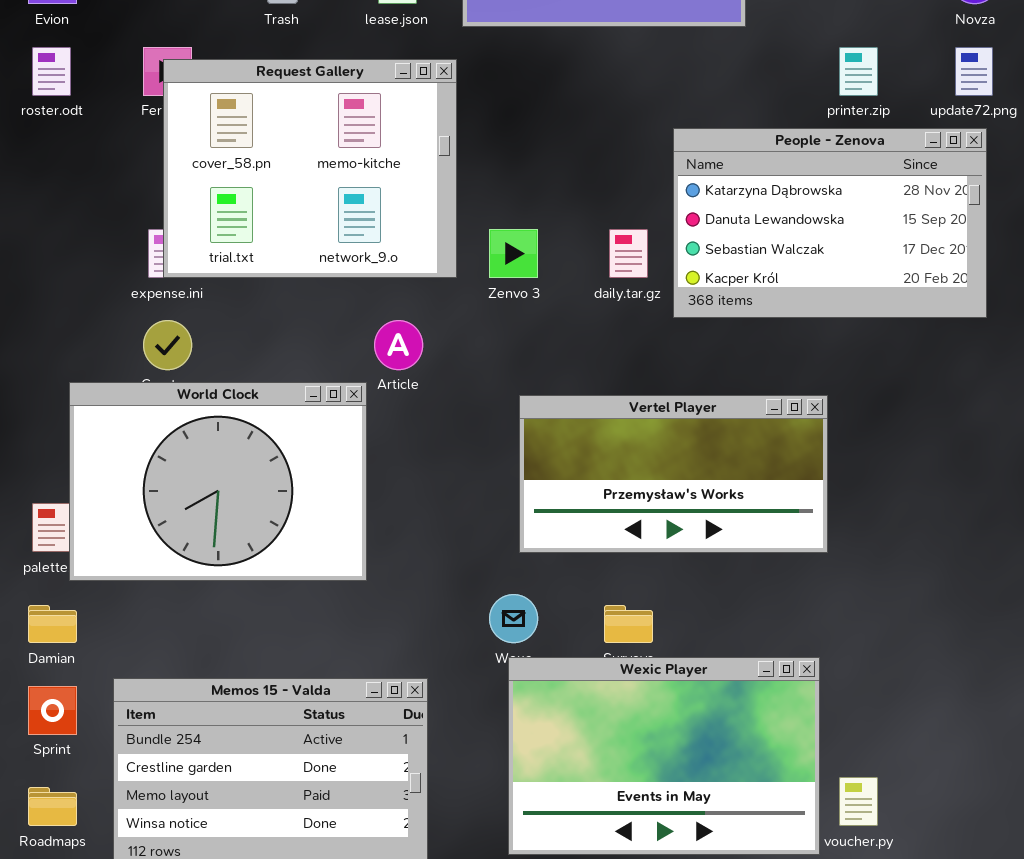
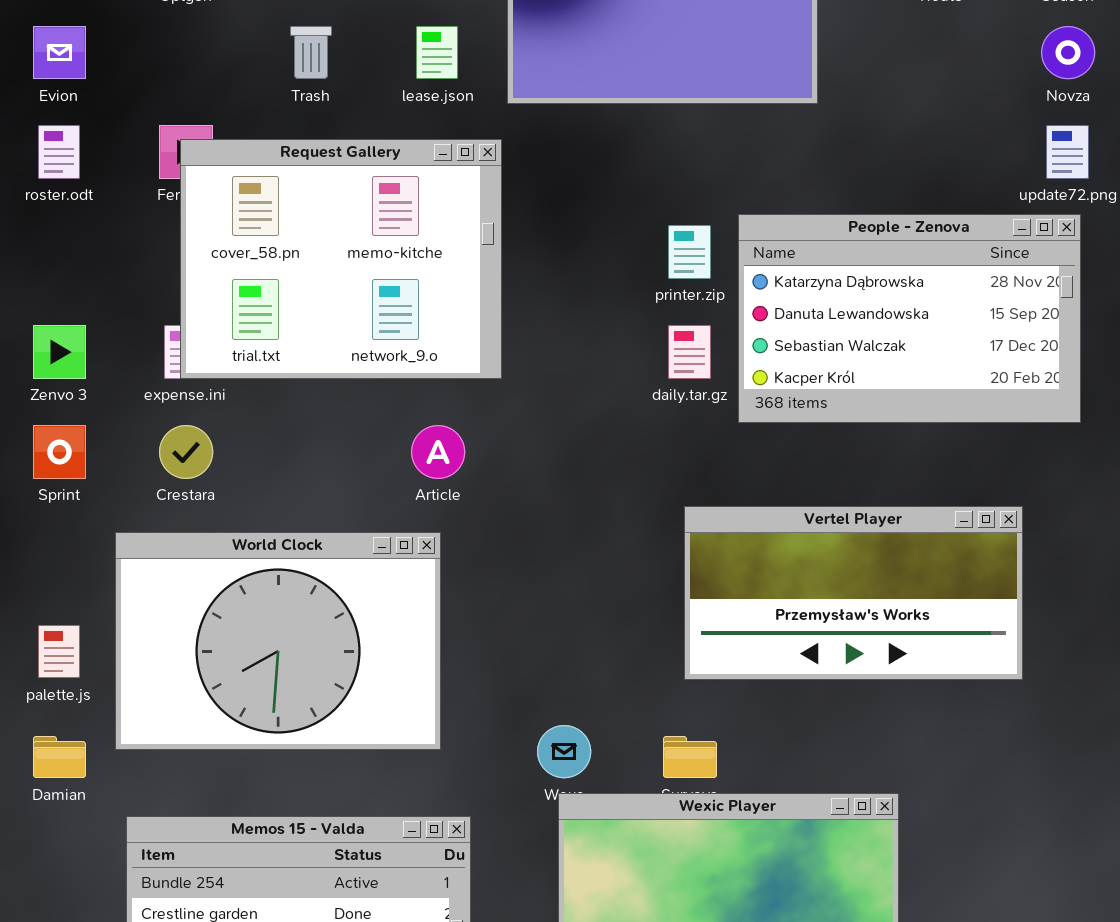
printer.zip: [839,47,878,96] -> [668,225,711,279], moved
Zenvo 3: [489,229,538,278] -> [33,325,86,379], moved
World Clock: [69,382,367,581] -> [115,532,441,750], moved
Vertel Player: [519,395,828,553] -> [684,506,1023,680], moved
Sprint: [28,686,77,735] -> [33,425,86,479], moved

